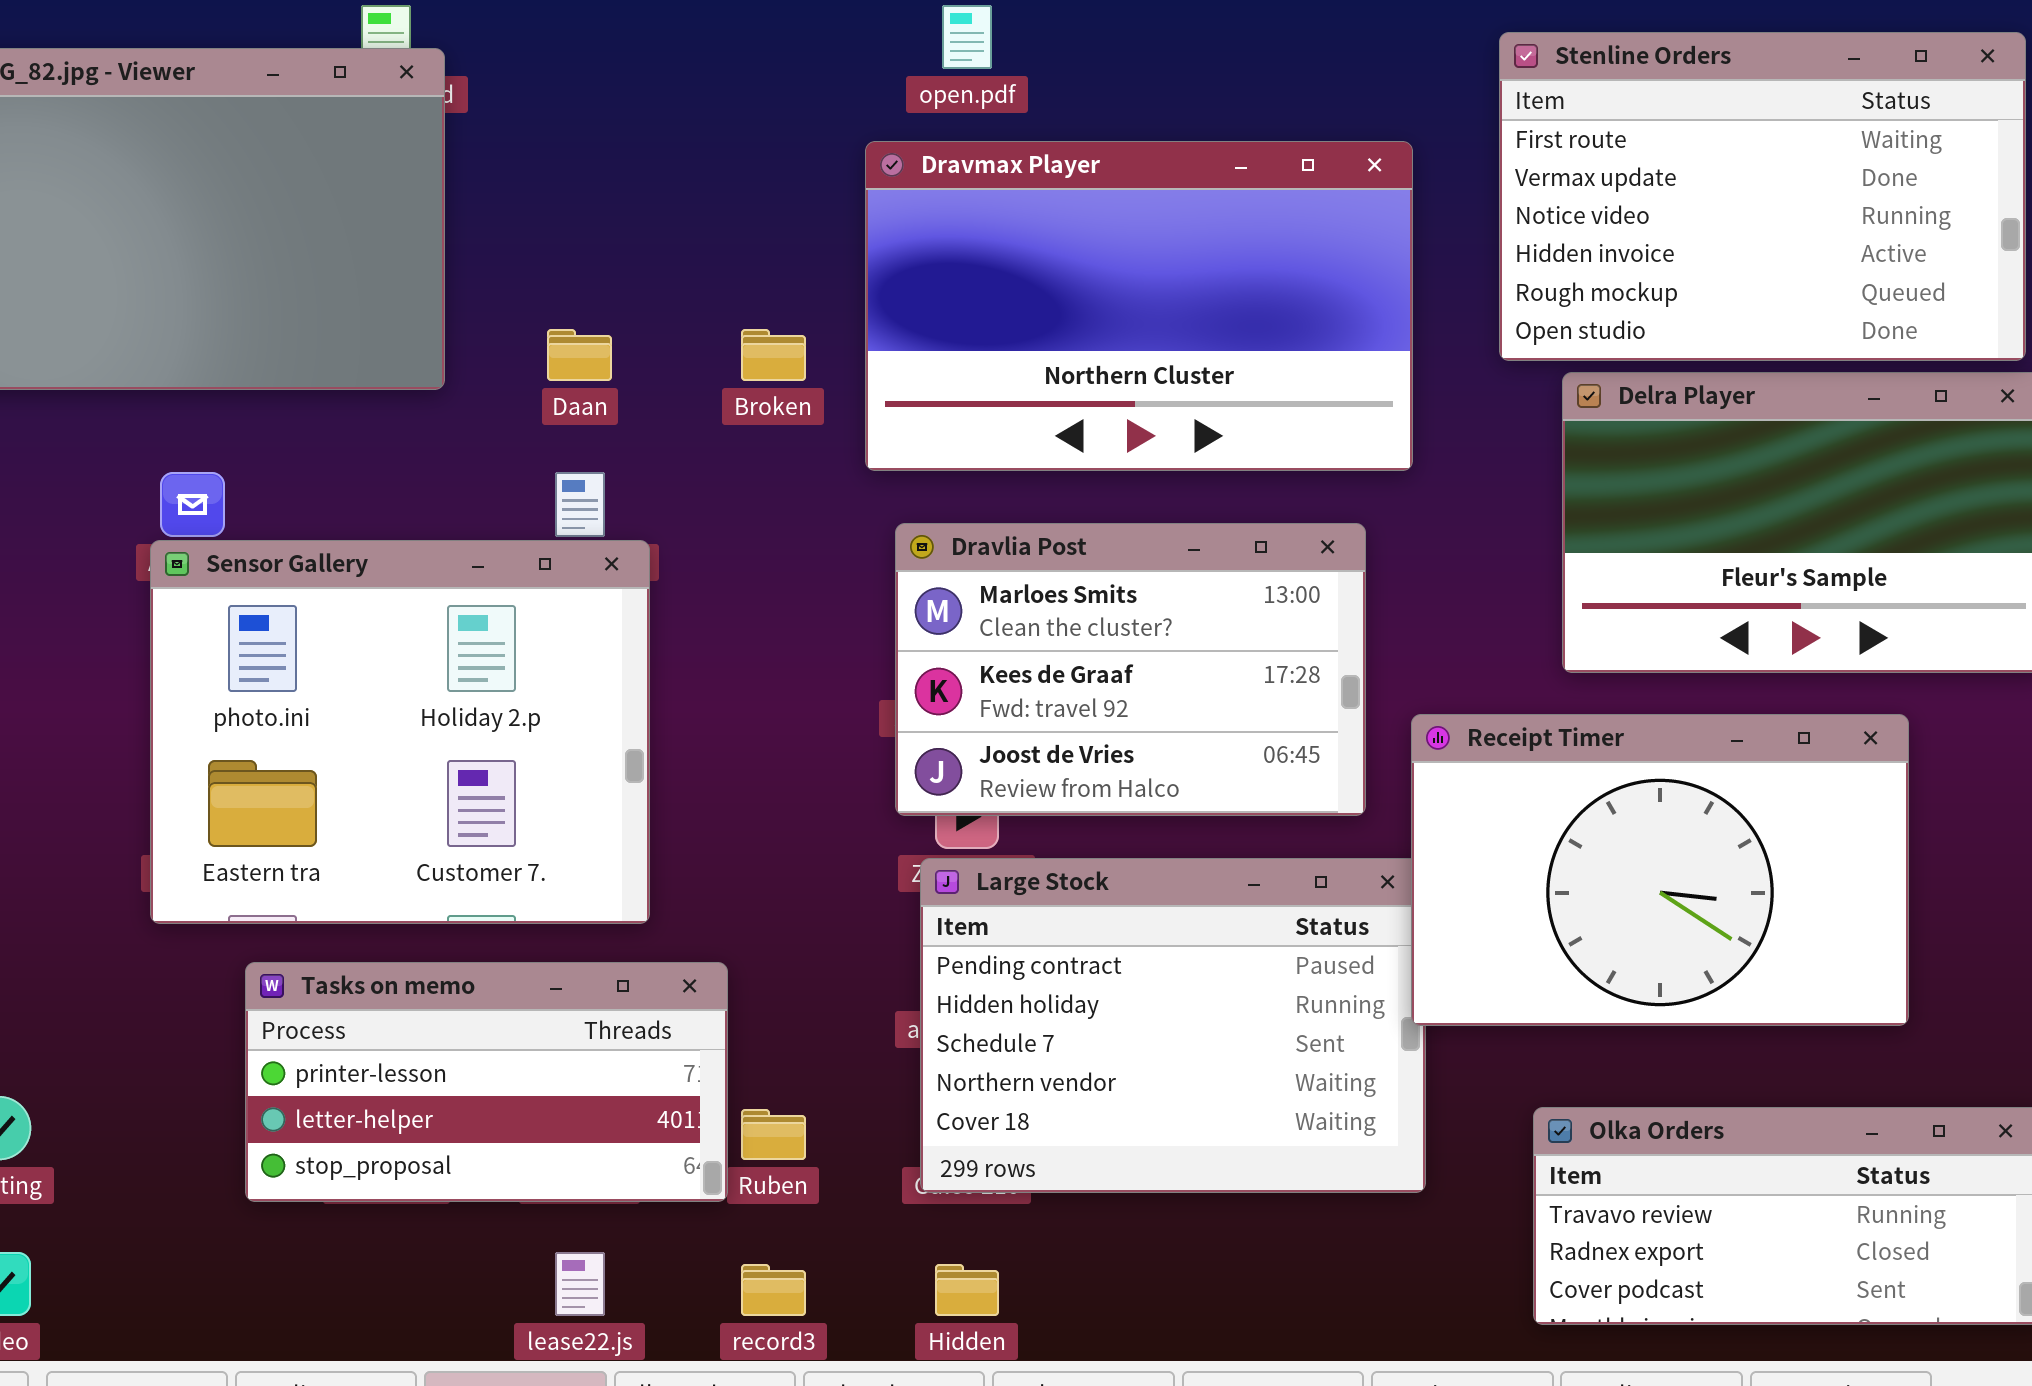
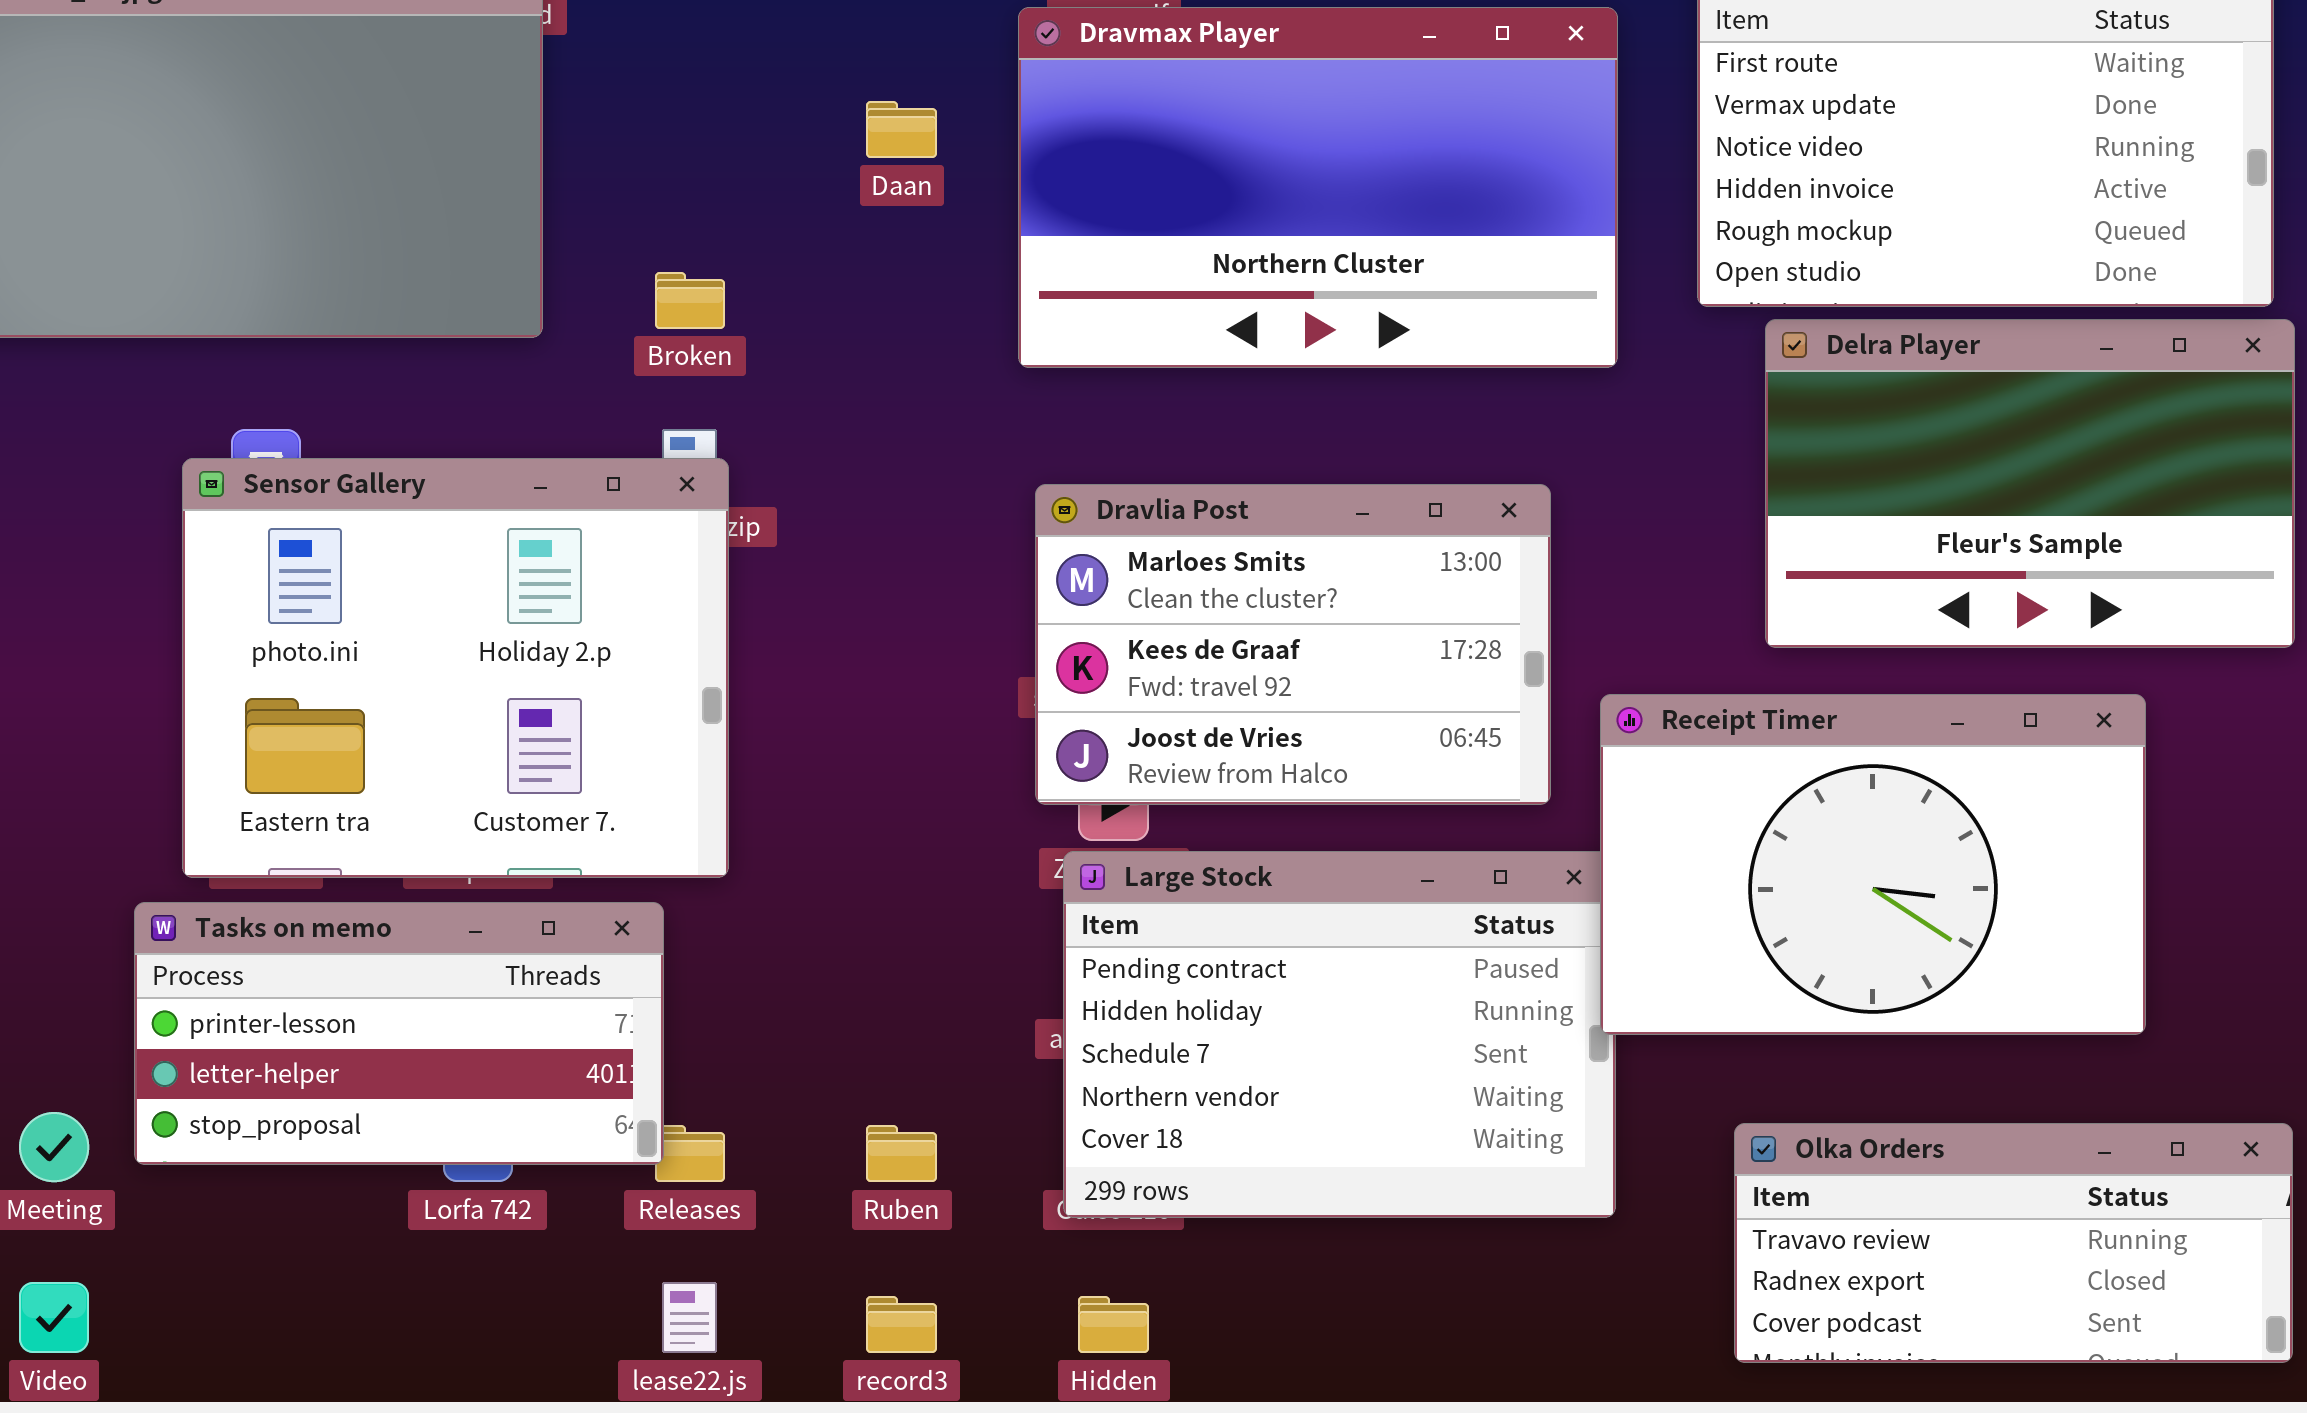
Dravmax Player: [865,141,1413,471] -> [1018,7,1618,368], moved
Daan: [547,329,612,381] -> [866,101,937,158], moved
Broken: [741,329,806,381] -> [655,272,725,329], moved
Sensor Gallery: [150,540,650,924] -> [182,458,729,878], moved
Tasks on memo: [245,962,728,1202] -> [134,902,664,1165], moved

